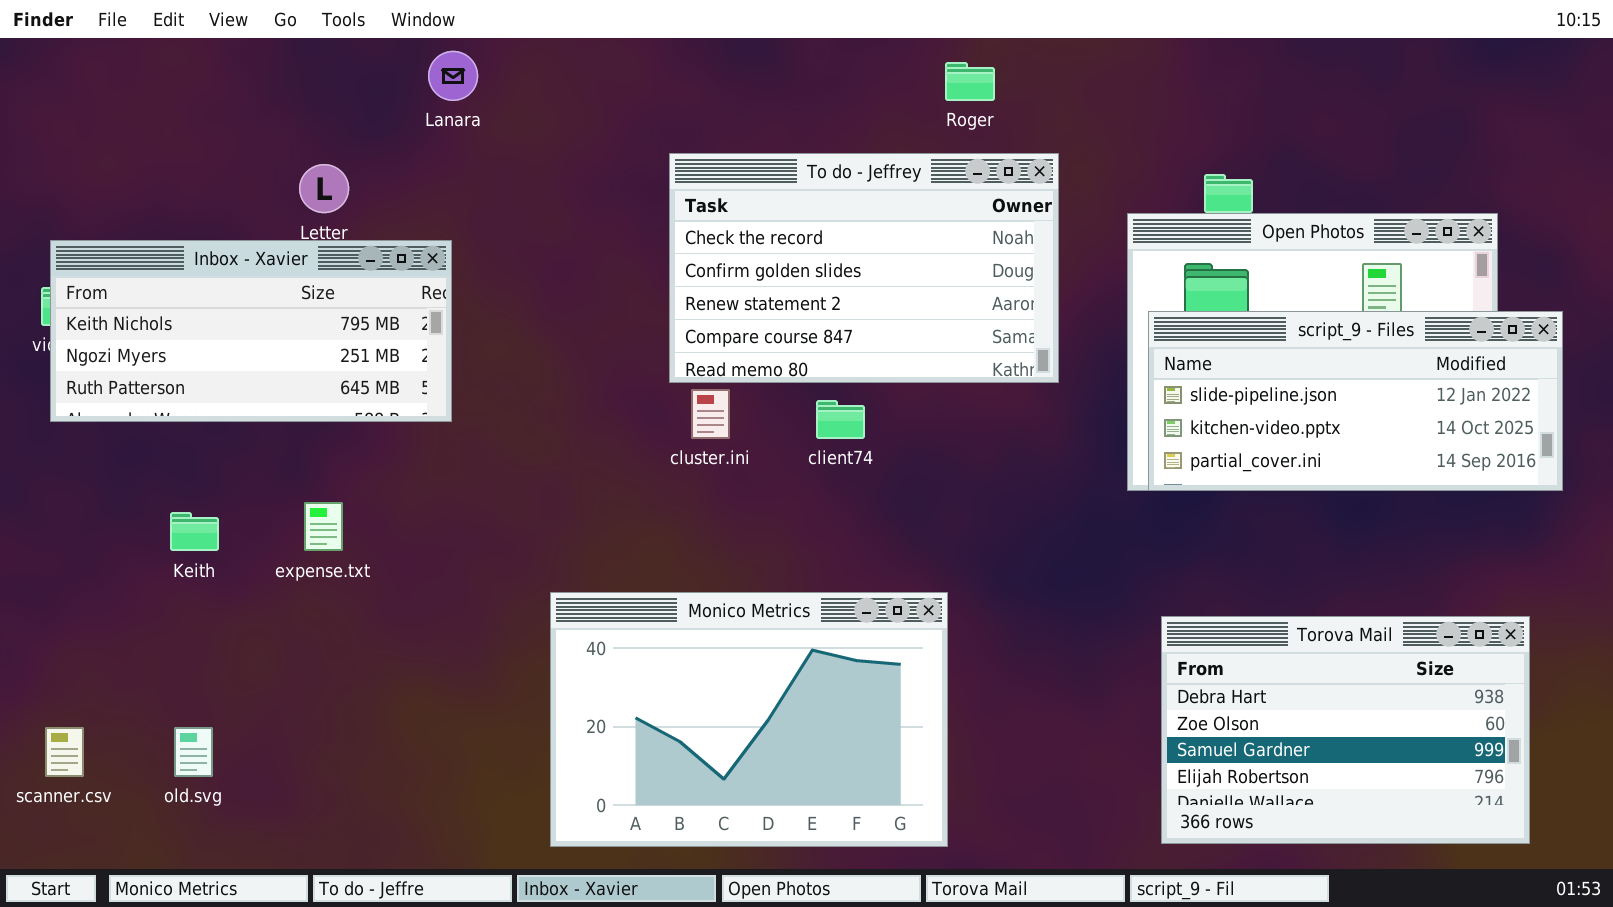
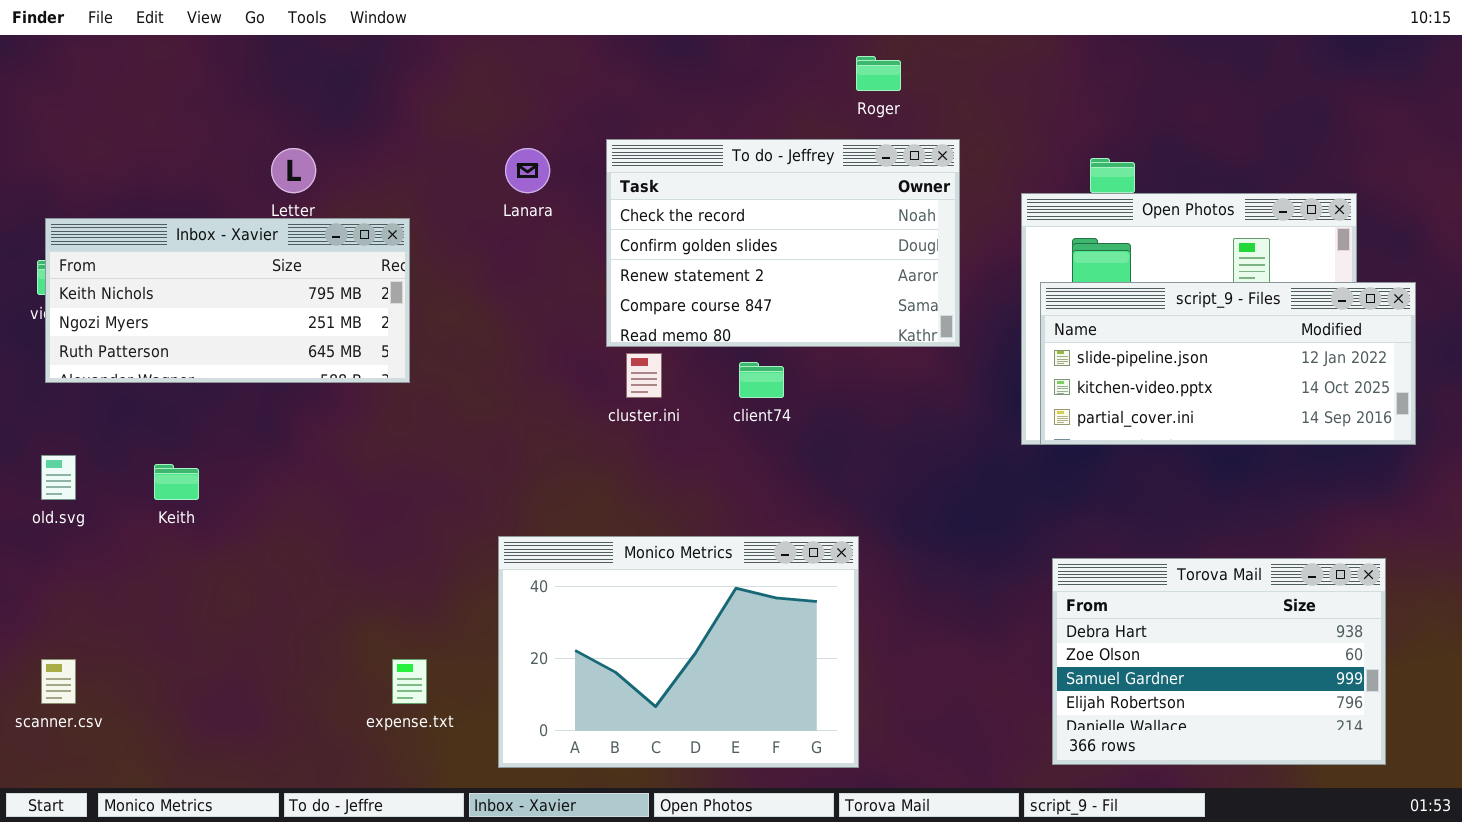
Lanara: [428,51,478,101] -> [505,148,550,193], moved
expense.txt: [304,502,343,551] -> [392,659,427,704], moved
old.svg: [174,727,213,777] -> [41,455,76,500], moved

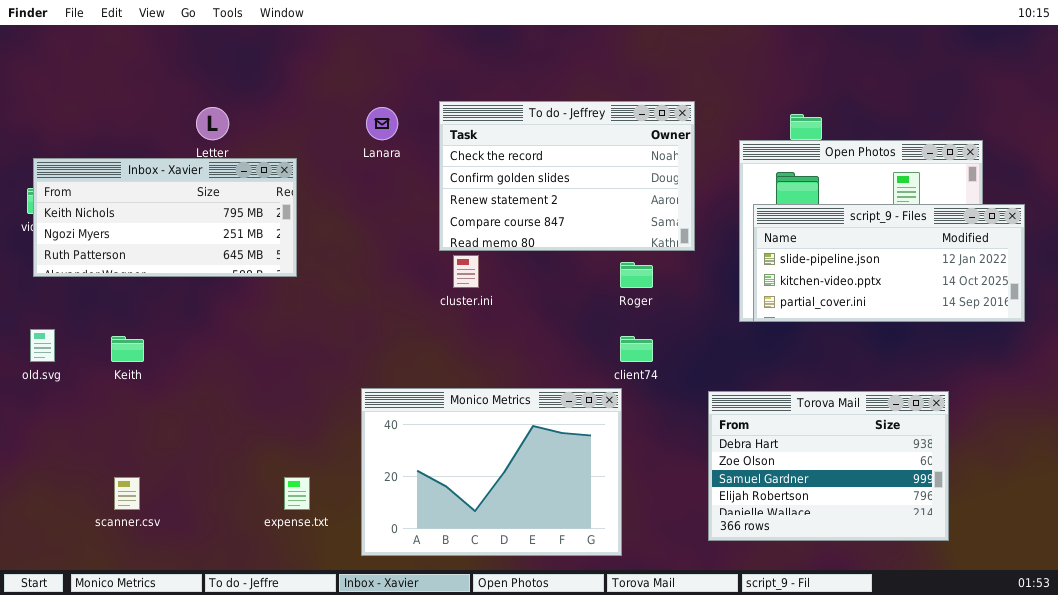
Roger: [856,56,901,91] -> [620,262,653,288], moved
client74: [739,362,784,398] -> [620,336,653,362], moved
Torova Mail: [1052,558,1386,765] -> [708,391,949,541], moved
scanner.csv: [41,659,76,704] -> [114,477,140,510], moved

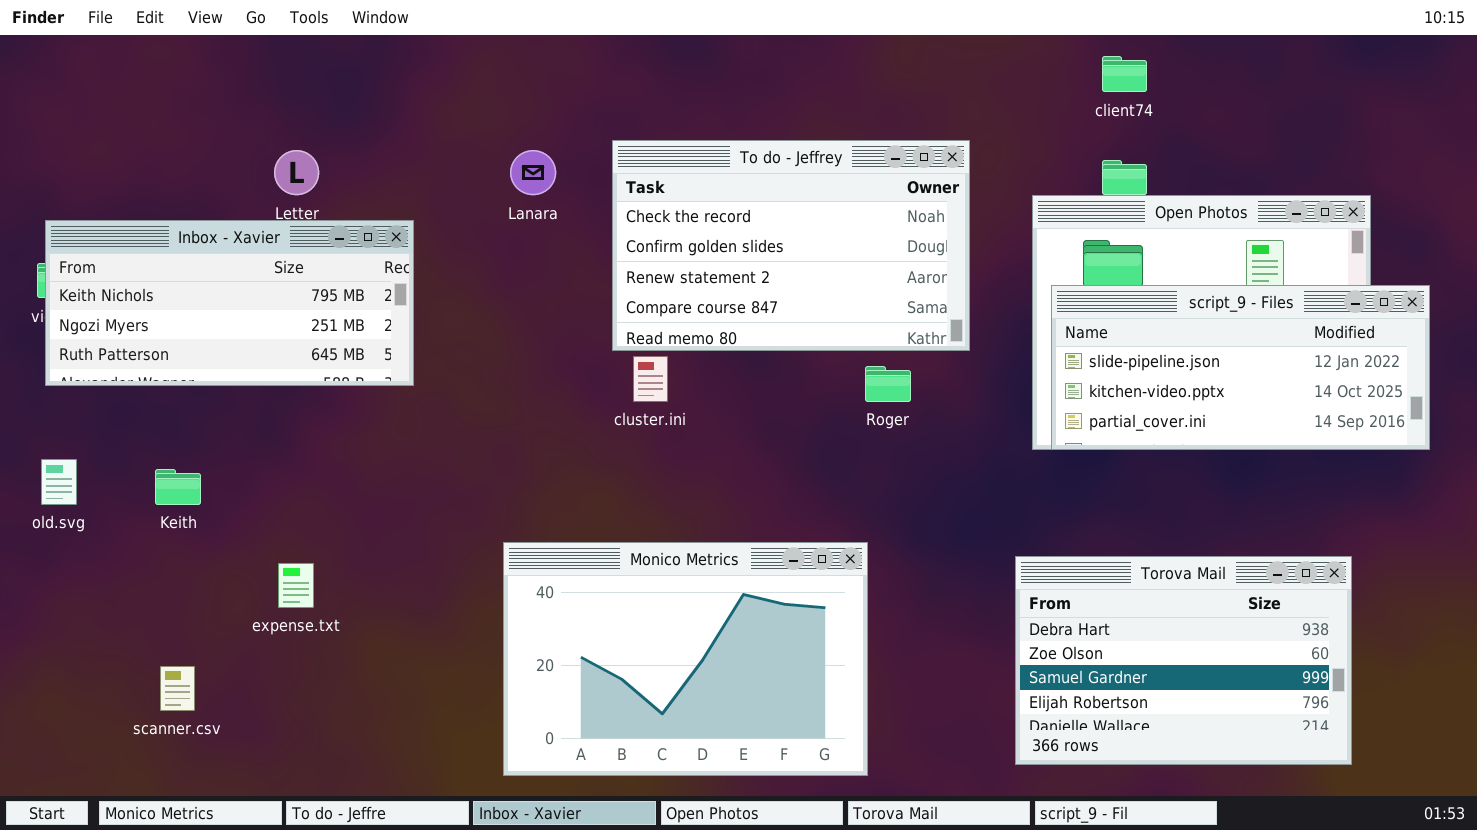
client74: [620,336,653,362] -> [1102,56,1147,92], moved
Torova Mail: [708,391,949,541] -> [1015,556,1352,765], moved
expense.txt: [284,477,310,510] -> [278,563,314,608], moved

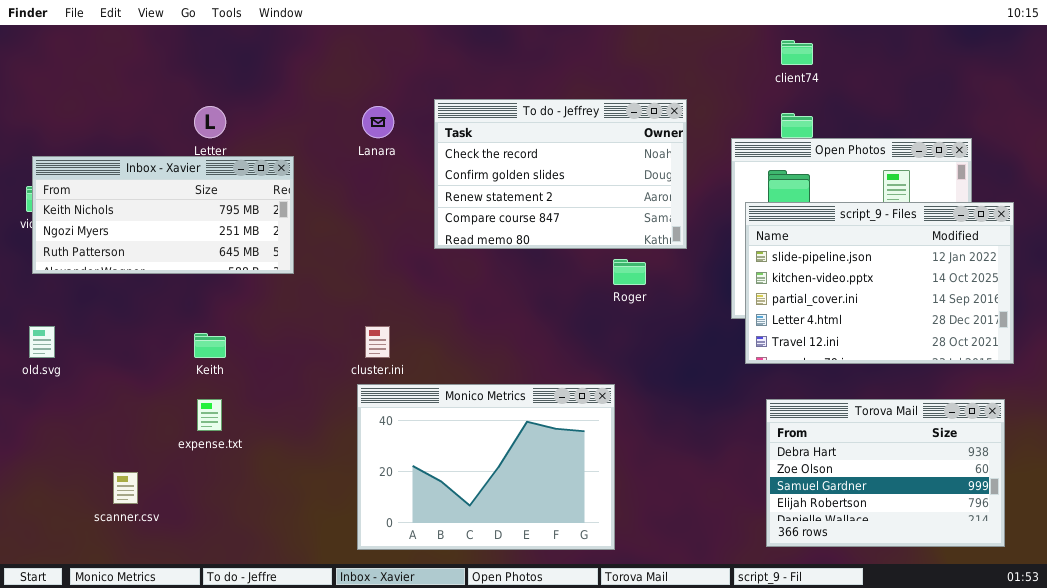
script_9 - Files: [1051,285,1430,450] -> [745,202,1014,364], resized
cluster.ini: [633,356,668,402] -> [365,326,390,358], moved
Keith: [155,469,201,505] -> [194,333,226,358], moved
Torova Mail: [1015,556,1352,765] -> [766,399,1005,547], moved

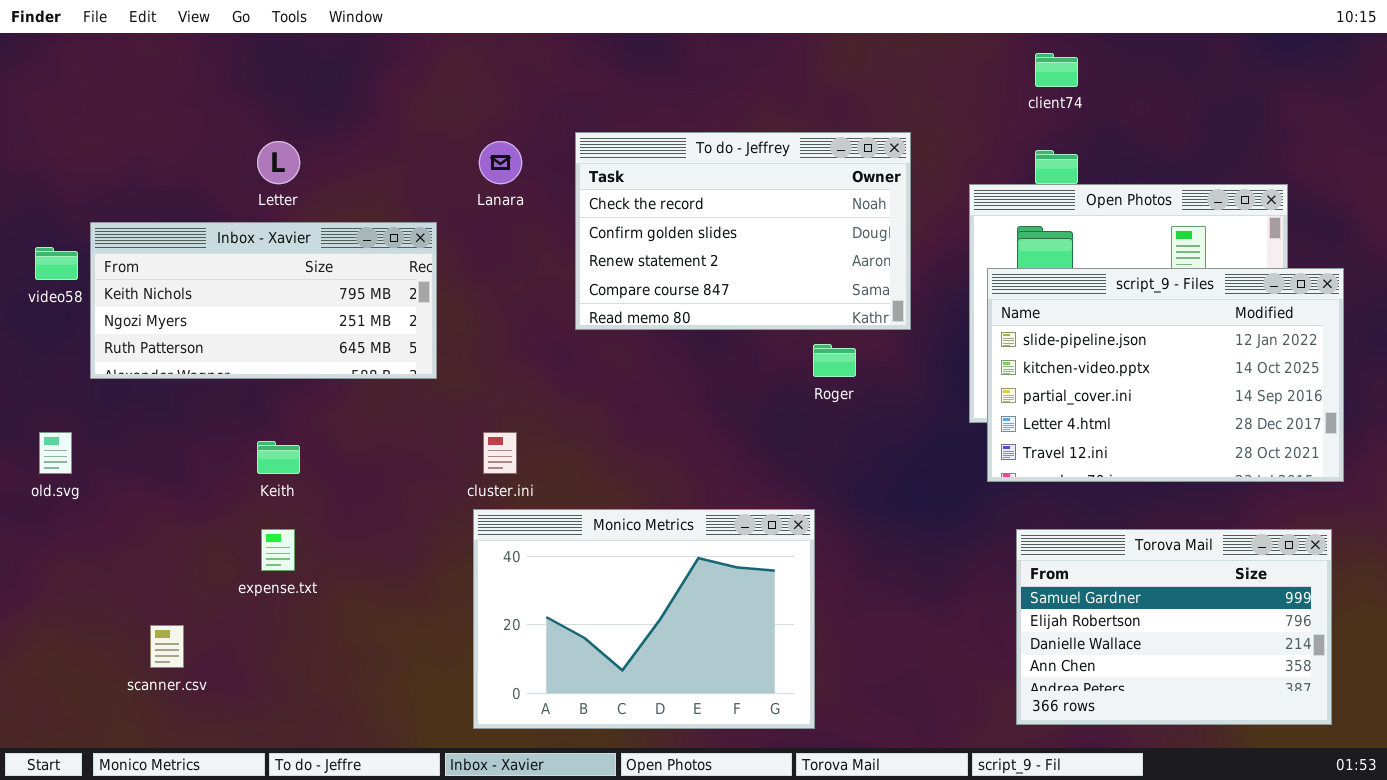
Inbox - Xavier: [32,156,294,274] -> [90,222,437,379], moved
Torova Mail: [766,399,1005,547] -> [1016,529,1332,725], scrolled down 2 rows

